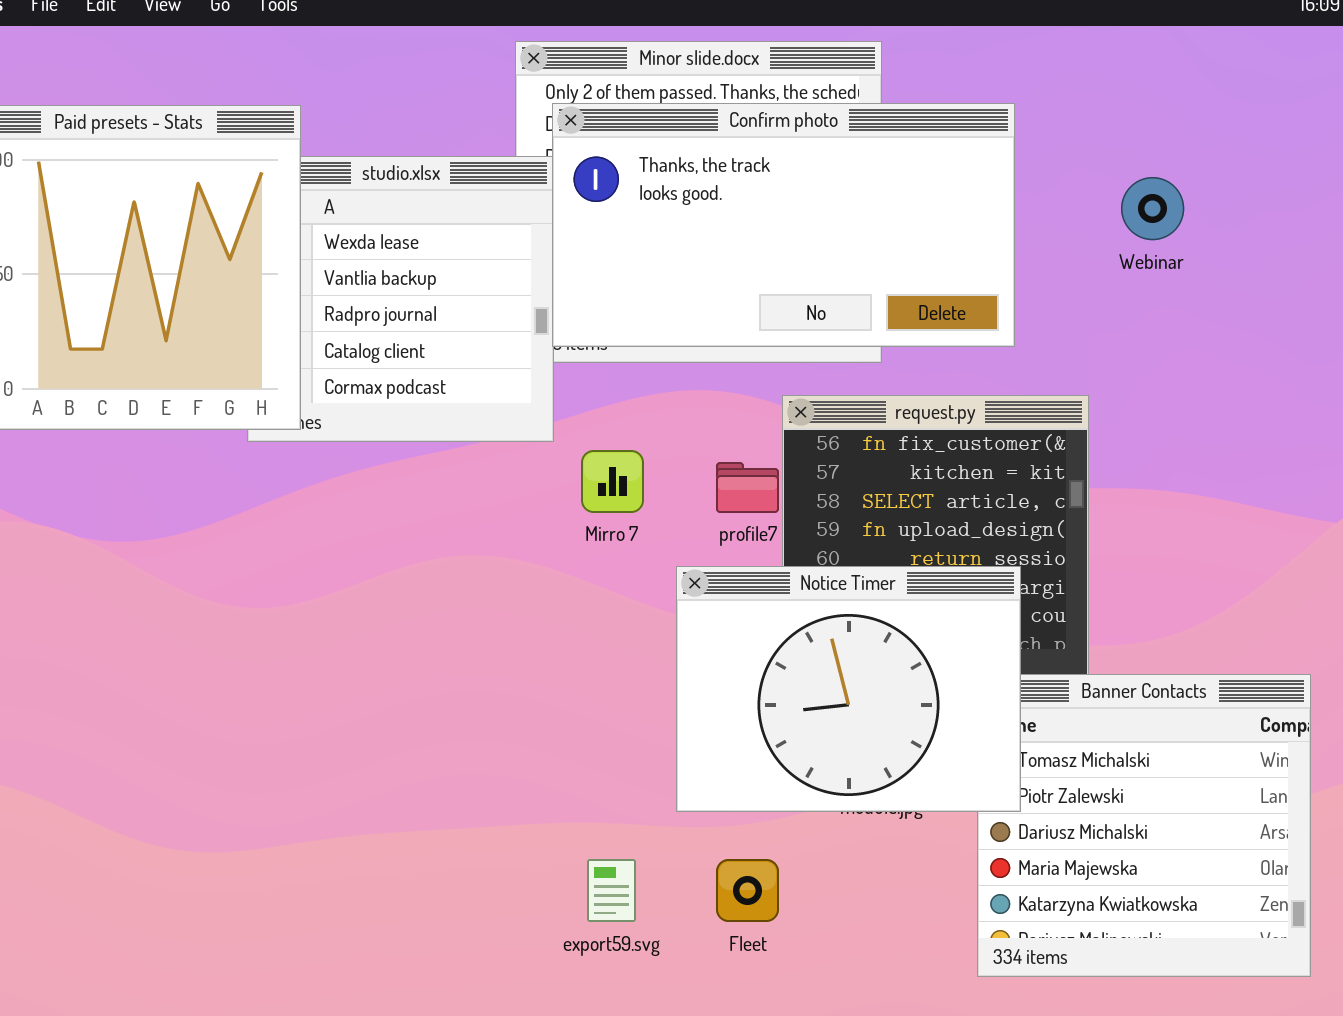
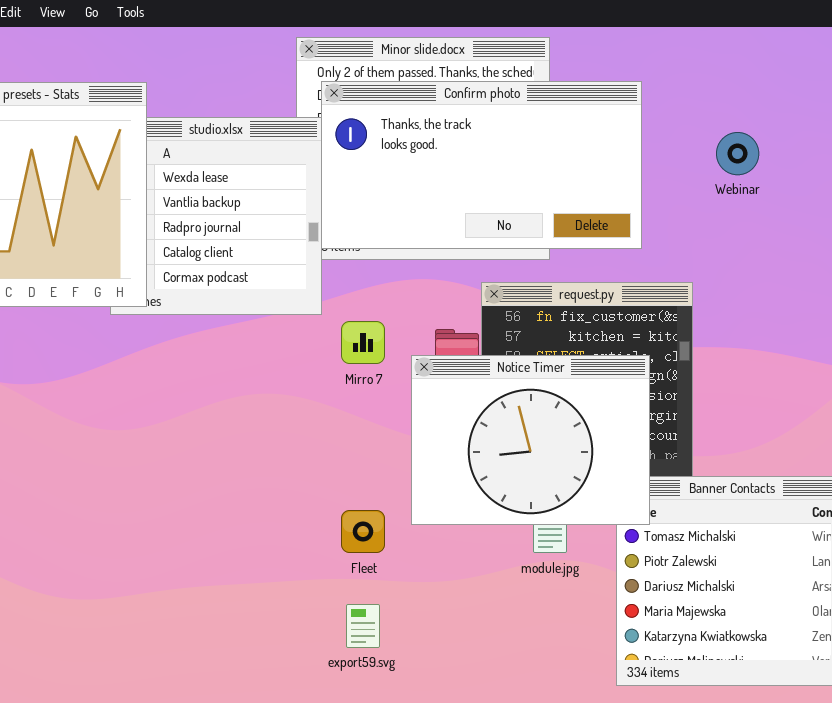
Notice Timer: [676,566,1021,812] -> [411,355,650,525], moved
Fleet: [716,859,779,922] -> [341,510,385,553], moved

